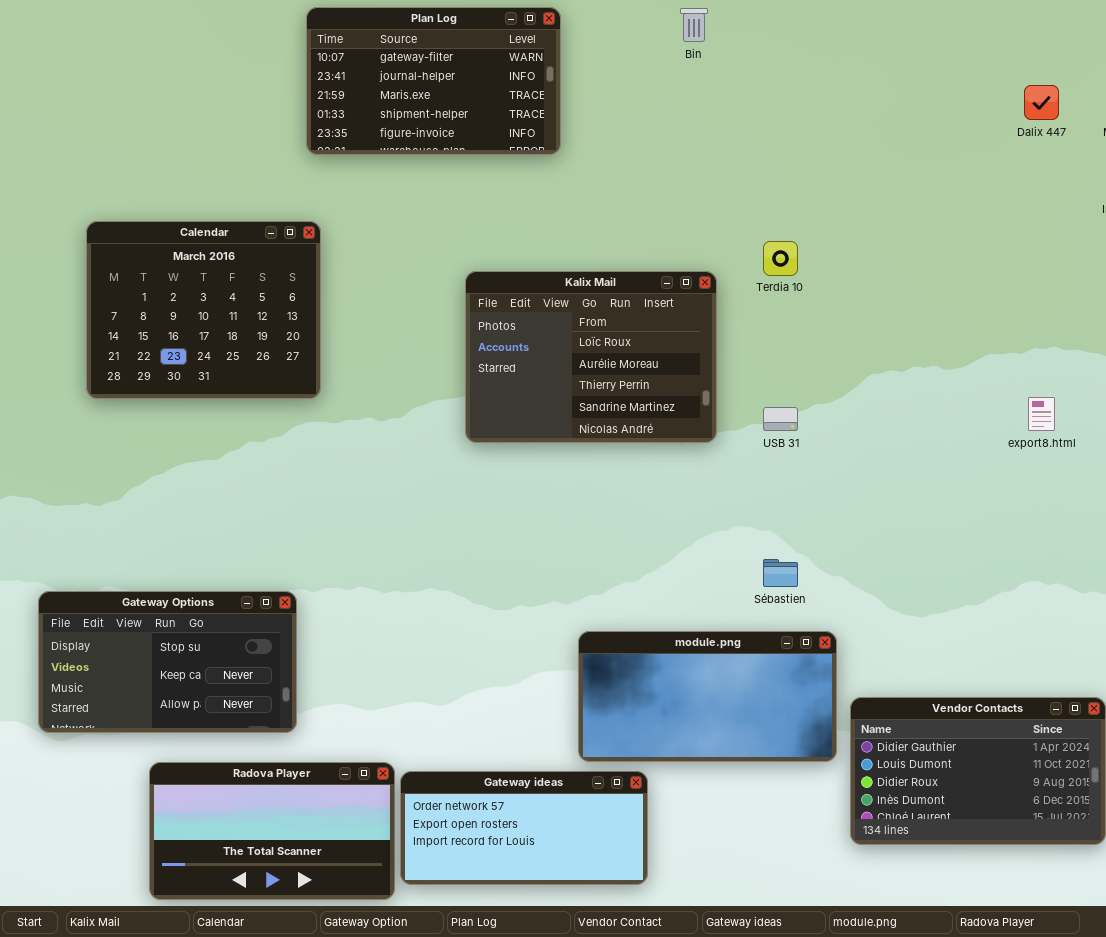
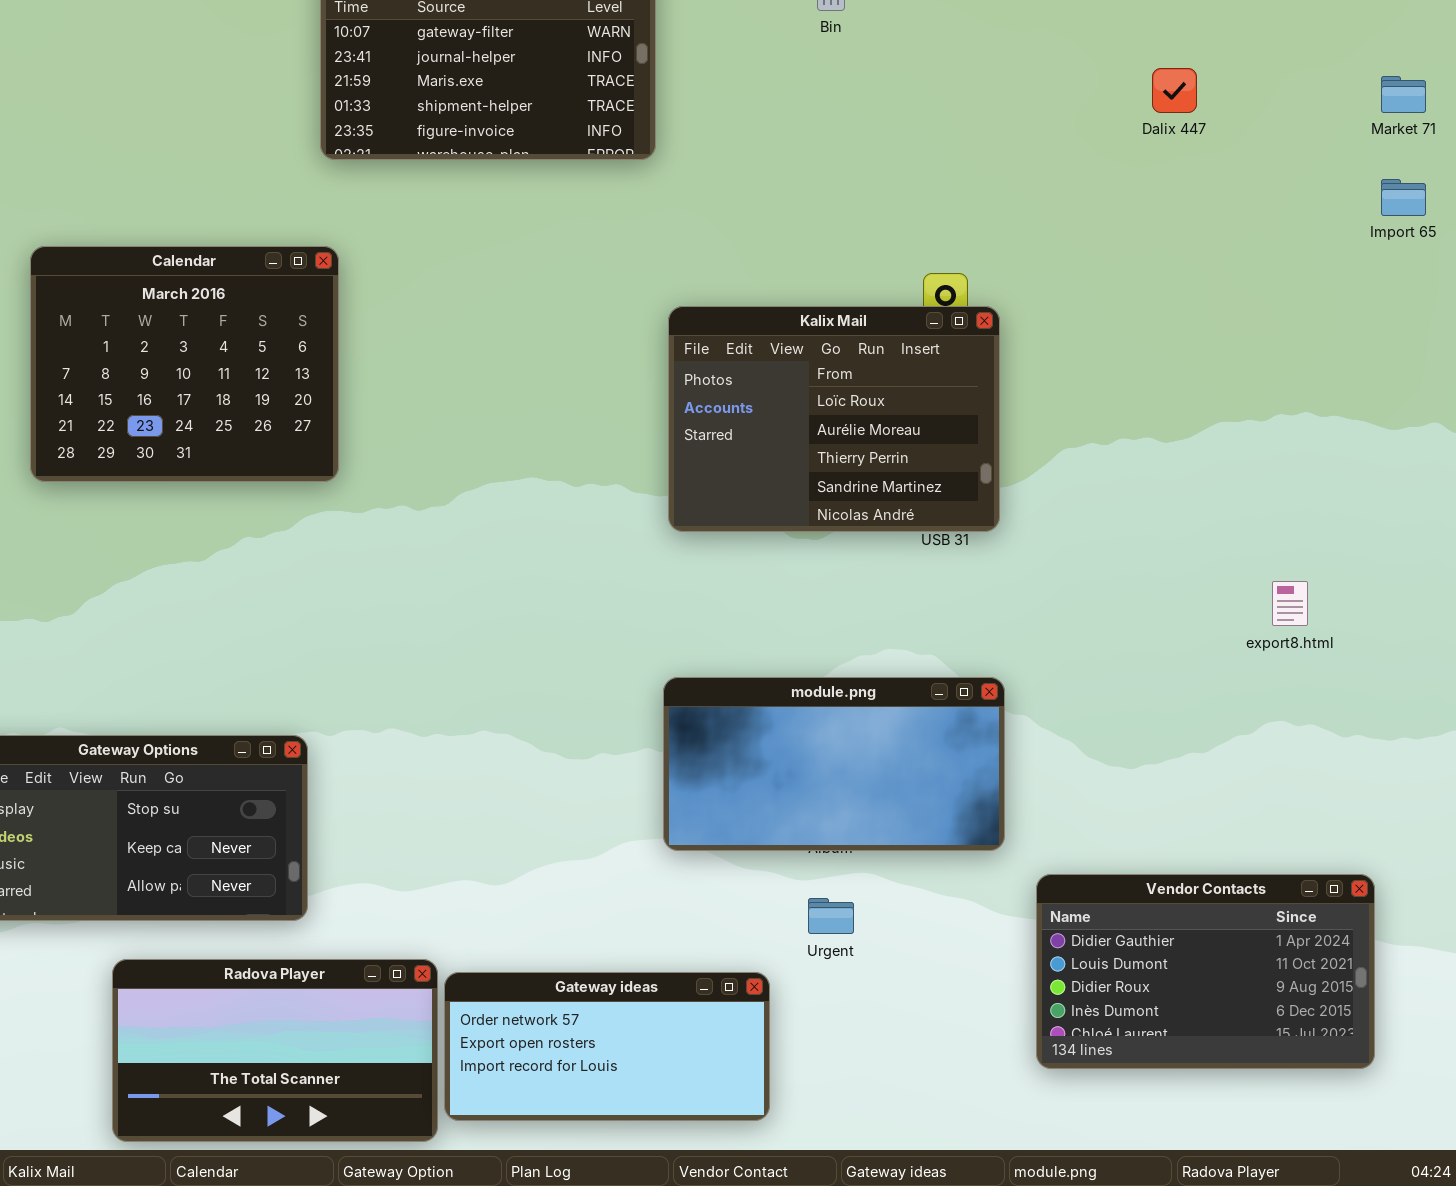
Dalix 447: [1024,85,1059,120] -> [1152,68,1197,113], moved
Kalix Mail: [465,271,717,443] -> [668,306,1000,532], moved
export8.html: [1028,397,1055,431] -> [1272,581,1308,626], moved
module.png: [578,631,837,762] -> [663,677,1005,851], moved

